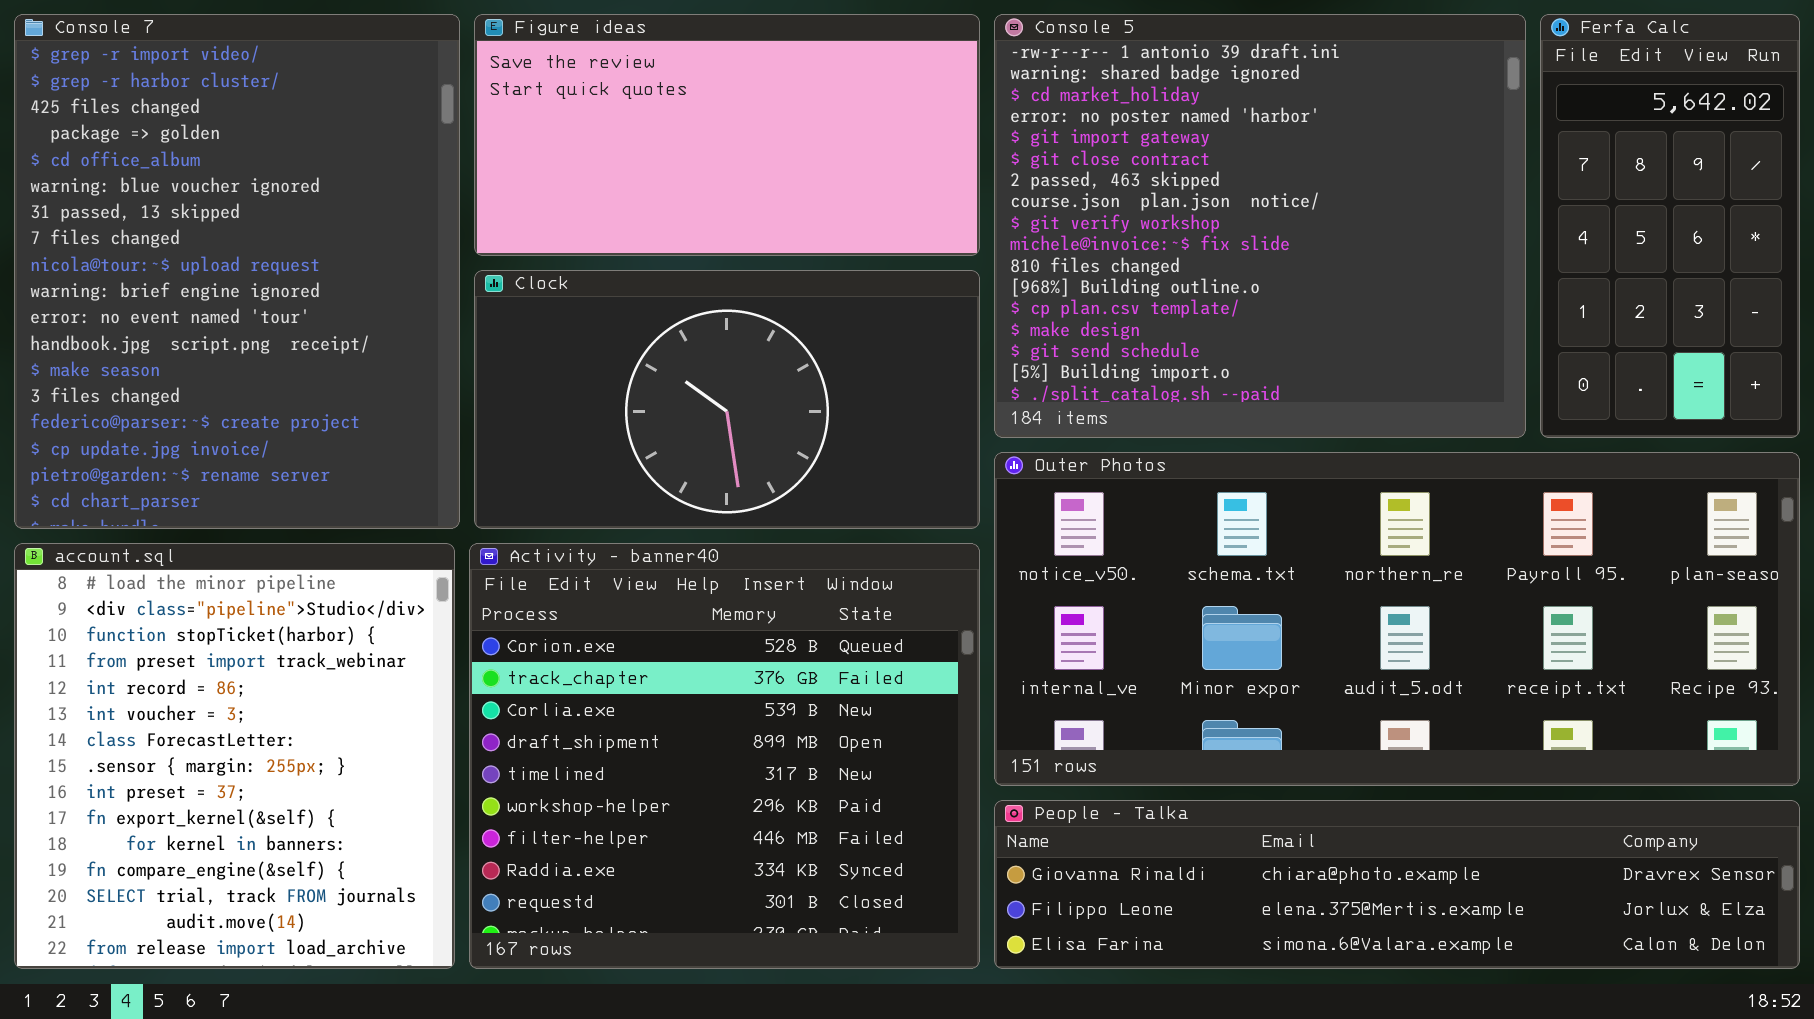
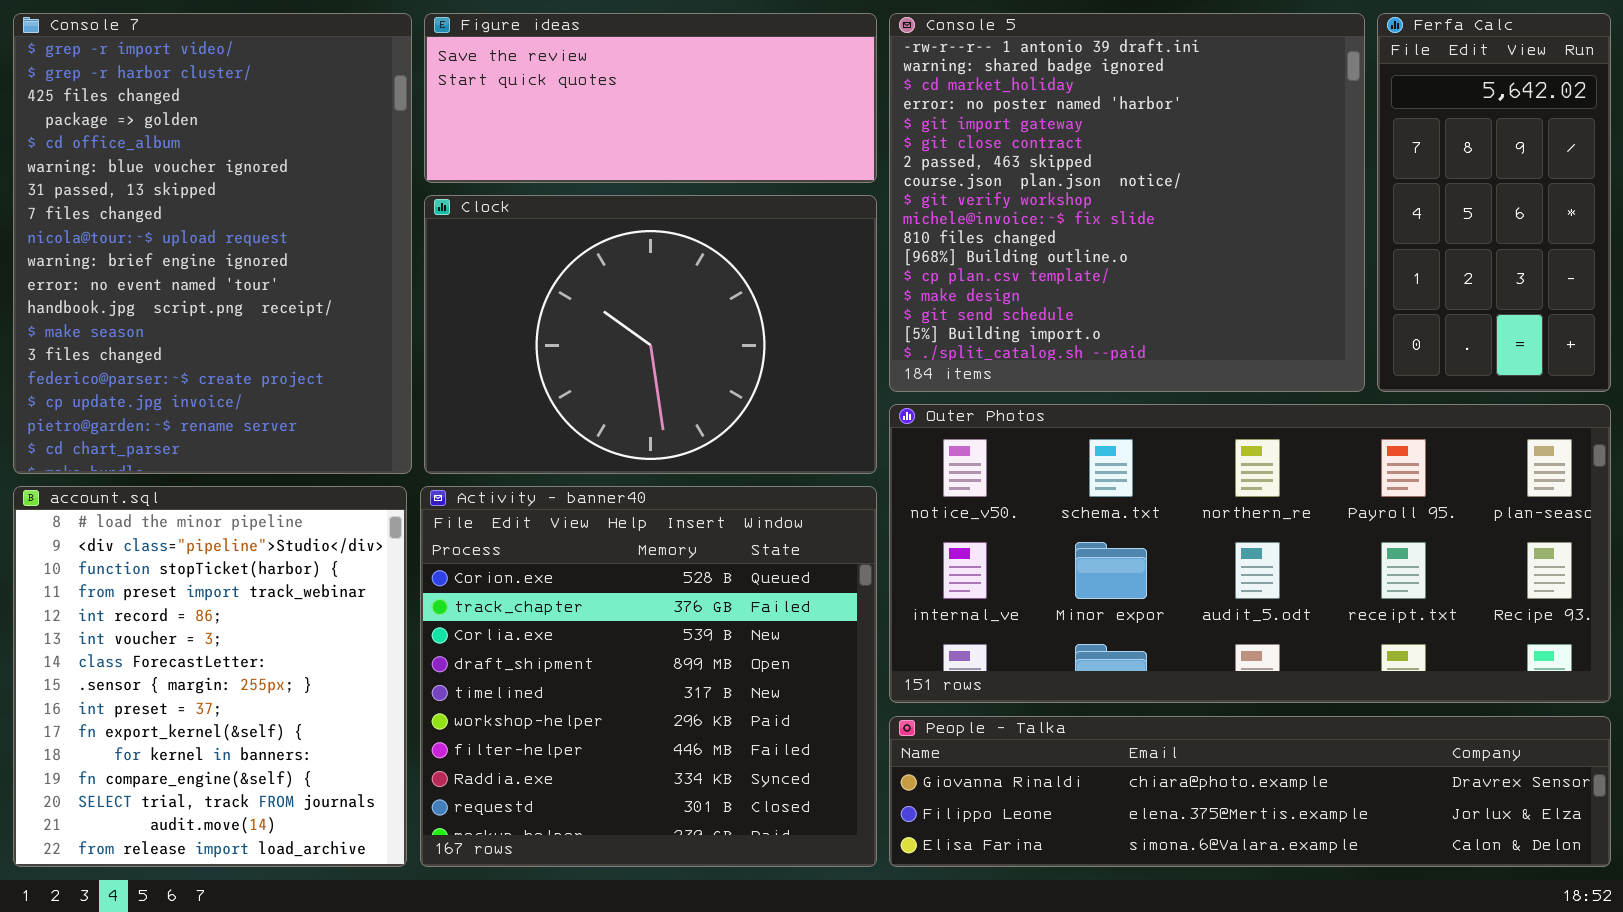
Figure ideas: [474,14,980,256] -> [424,13,877,183], resized
Clock: [474,270,980,529] -> [424,195,877,474], resized

